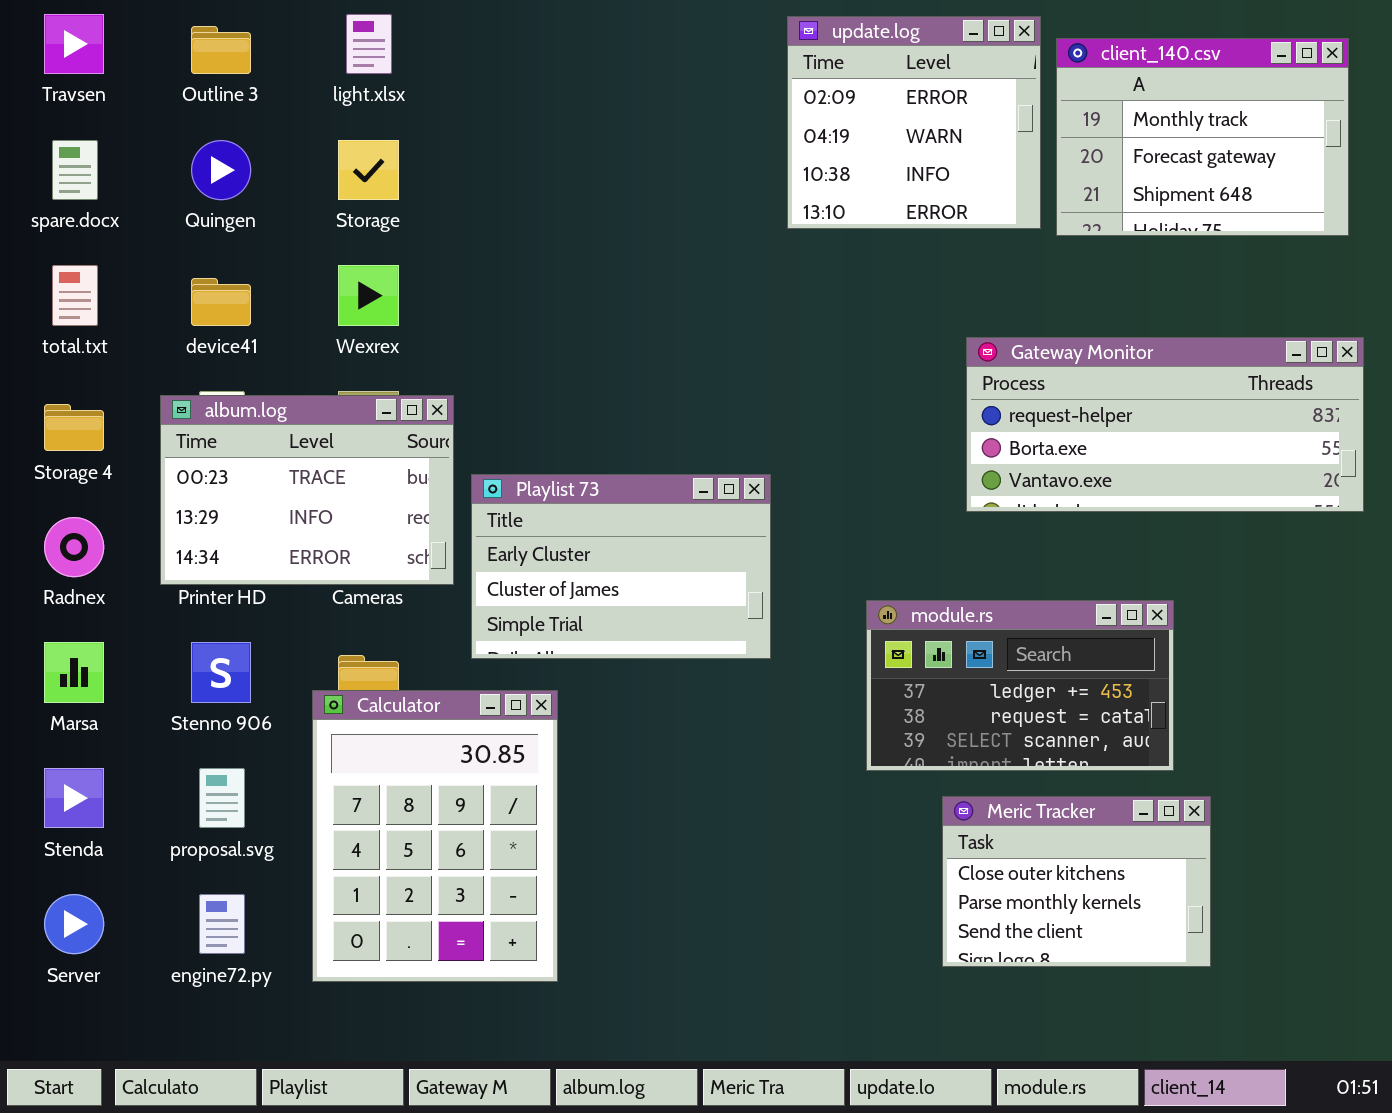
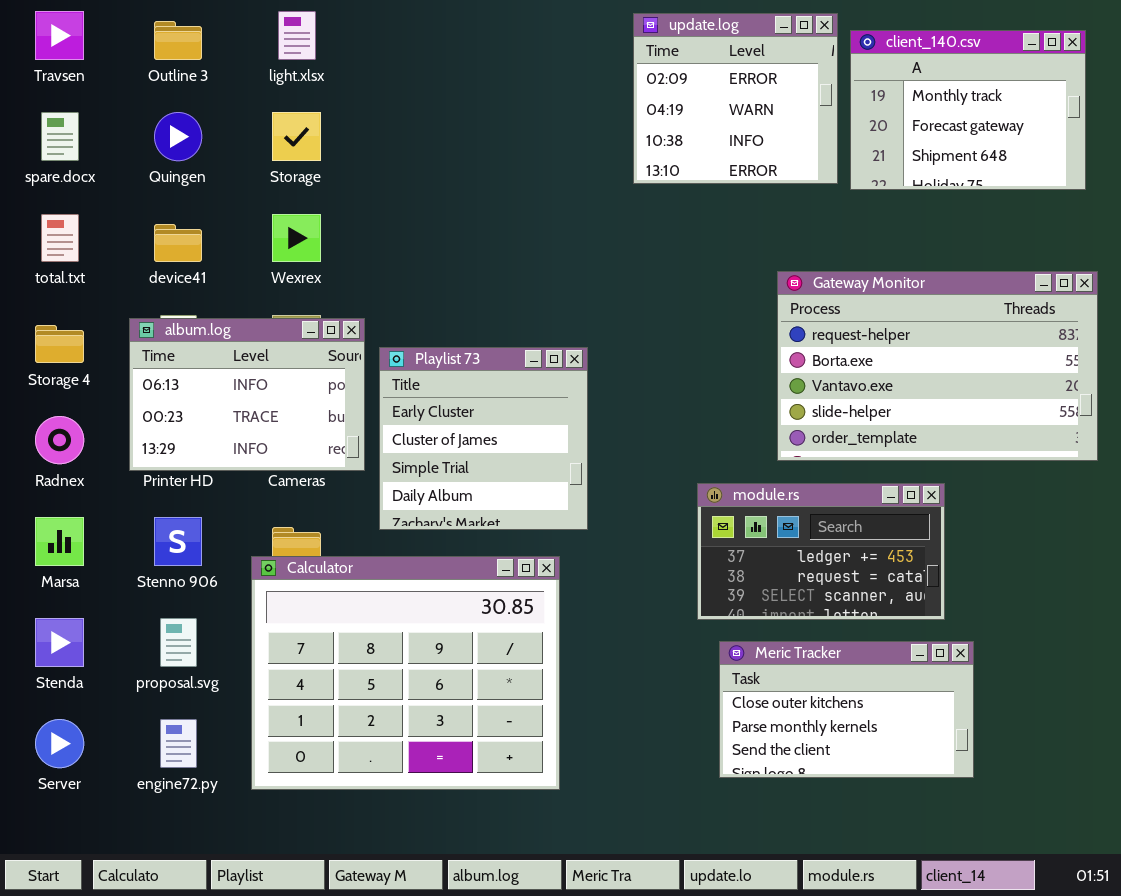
Gateway Monitor: [966,337,1364,512] -> [777,271,1098,461], resized
album.log: [160,395,454,585] -> [129,318,365,471], scrolled up 1 row
Playlist 73: [471,474,771,659] -> [379,347,588,530], resized
Calculator: [312,690,558,982] -> [251,556,560,790], resized
Meric Tracker: [942,796,1211,967] -> [719,641,974,778], resized

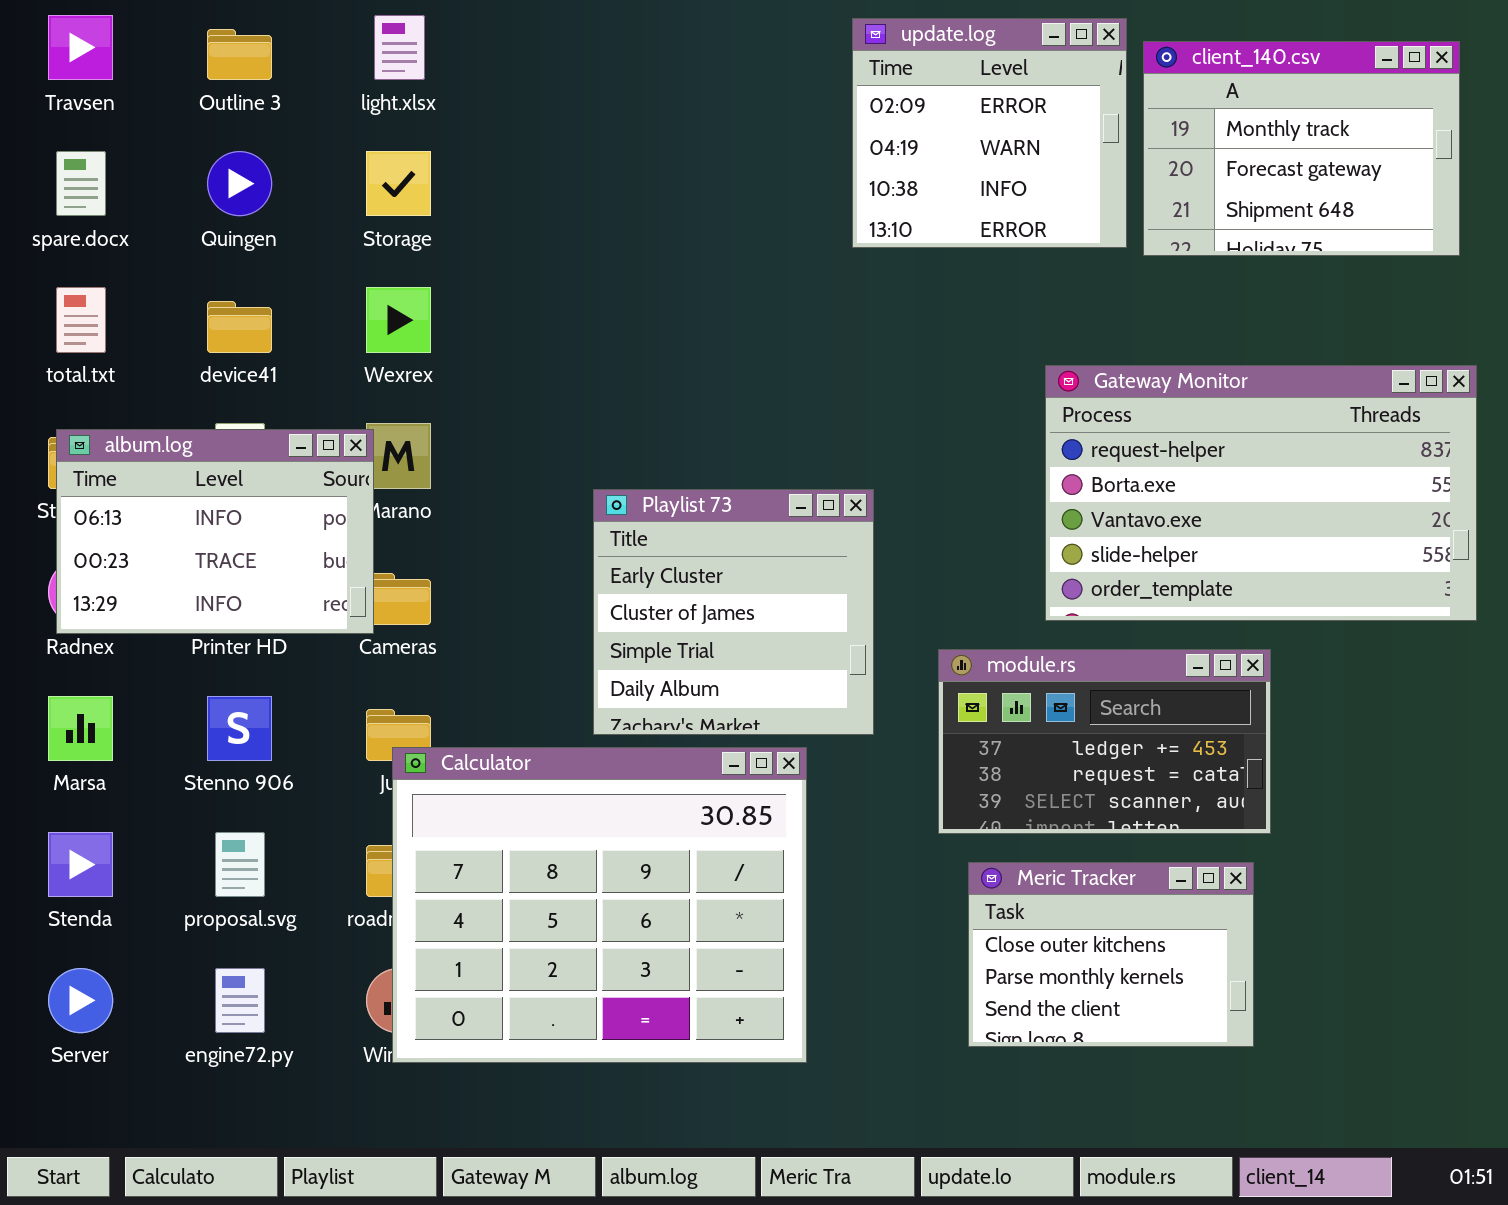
album.log: [129,318,365,471] -> [56,429,374,634], moved
Playlist 73: [379,347,588,530] -> [593,489,874,735], moved
Calculator: [251,556,560,790] -> [392,747,807,1063], moved
Meric Tracker: [719,641,974,778] -> [968,862,1254,1047], resized

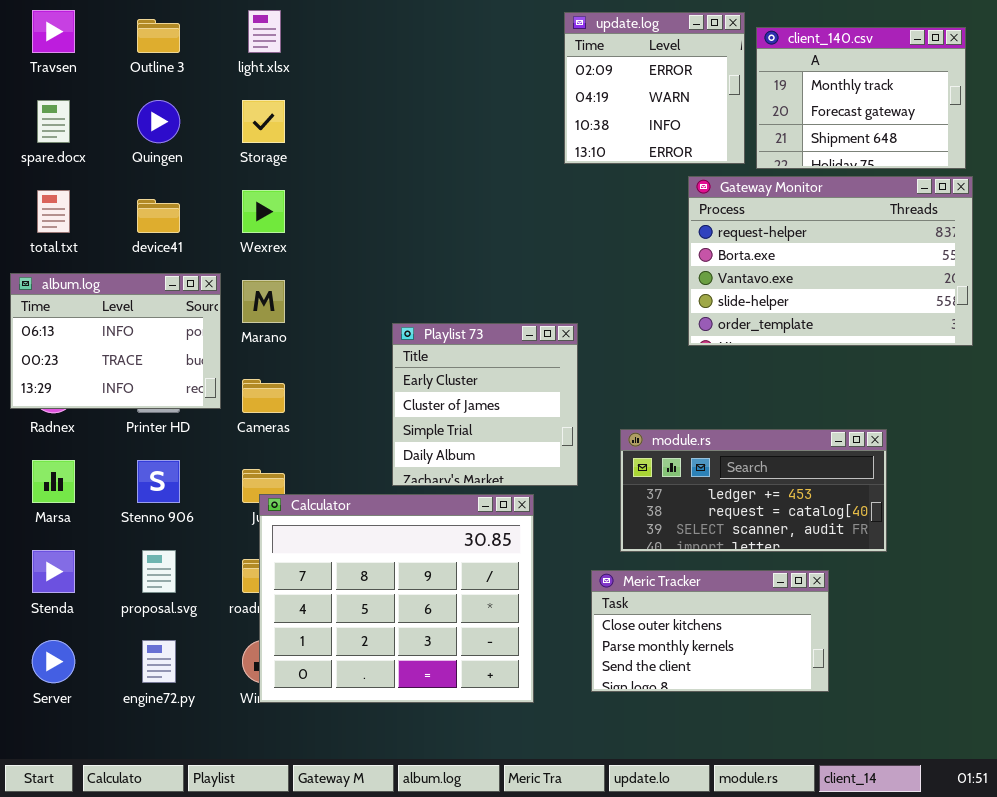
Gateway Monitor: [1045,365,1477,621] -> [688,176,973,346], moved
album.log: [56,429,374,634] -> [10,273,221,409], moved
module.rs: [938,649,1271,834] -> [620,429,887,552], resized
Meric Tracker: [968,862,1254,1047] -> [591,570,829,692], resized

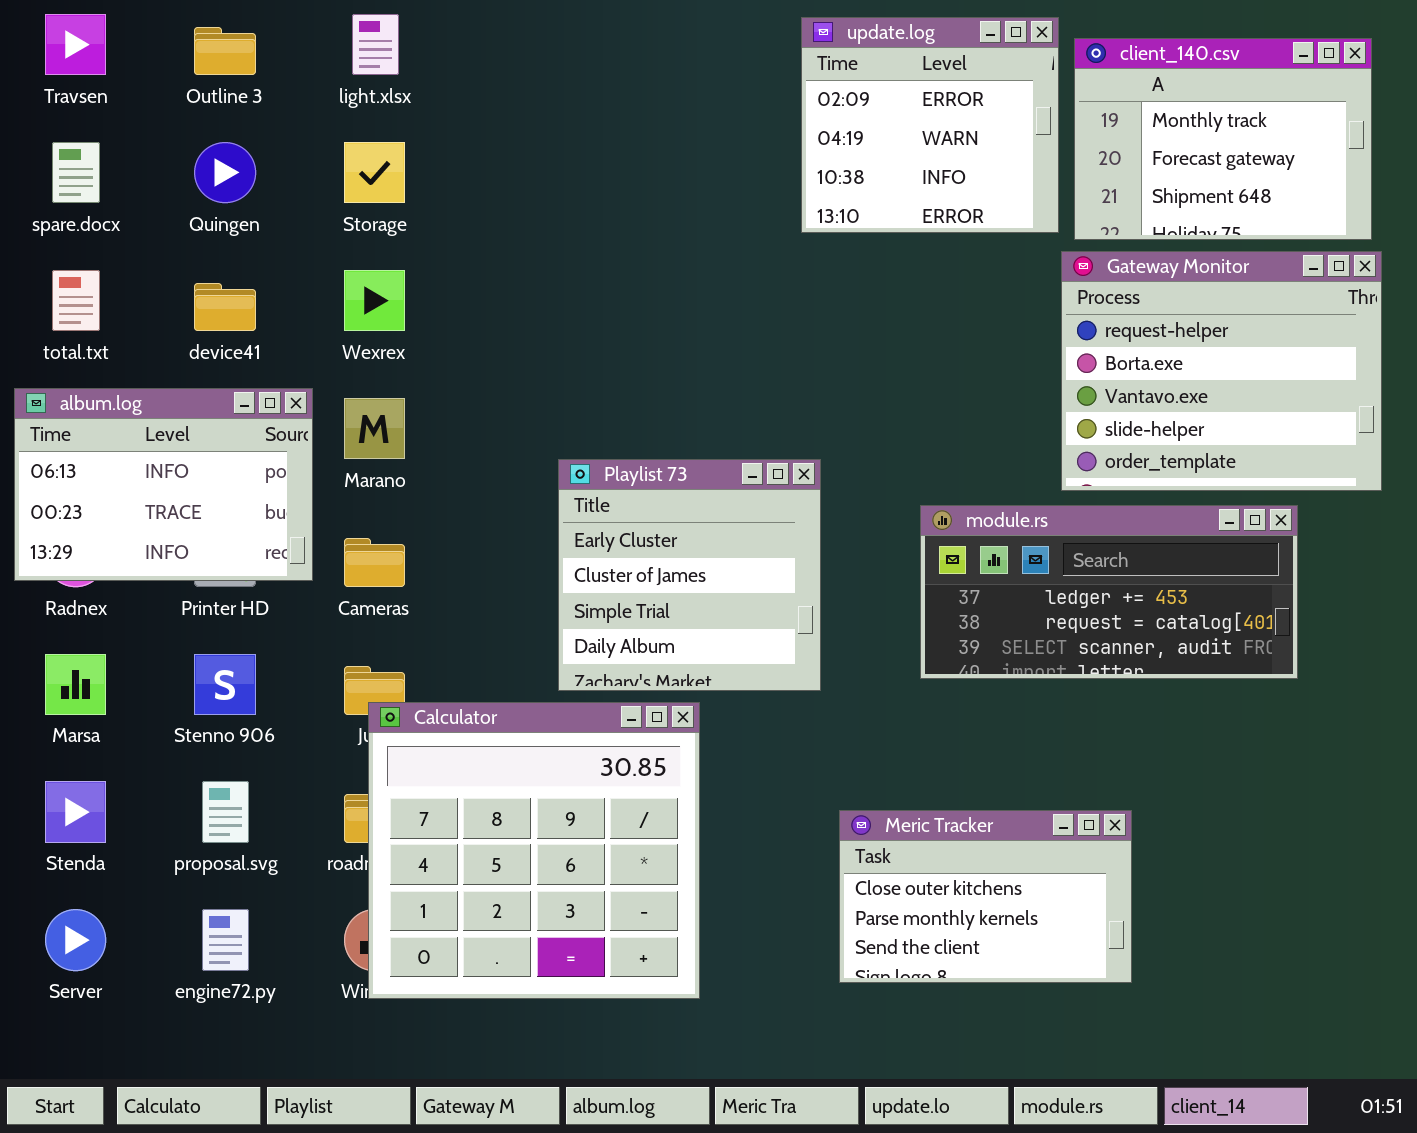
Gateway Monitor: [688,176,973,346] -> [1061,251,1382,491], resized
module.rs: [620,429,887,552] -> [920,505,1298,679], moved
Calculator: [259,494,534,703] -> [368,702,700,999], resized
Meric Tracker: [591,570,829,692] -> [839,810,1132,983], resized

